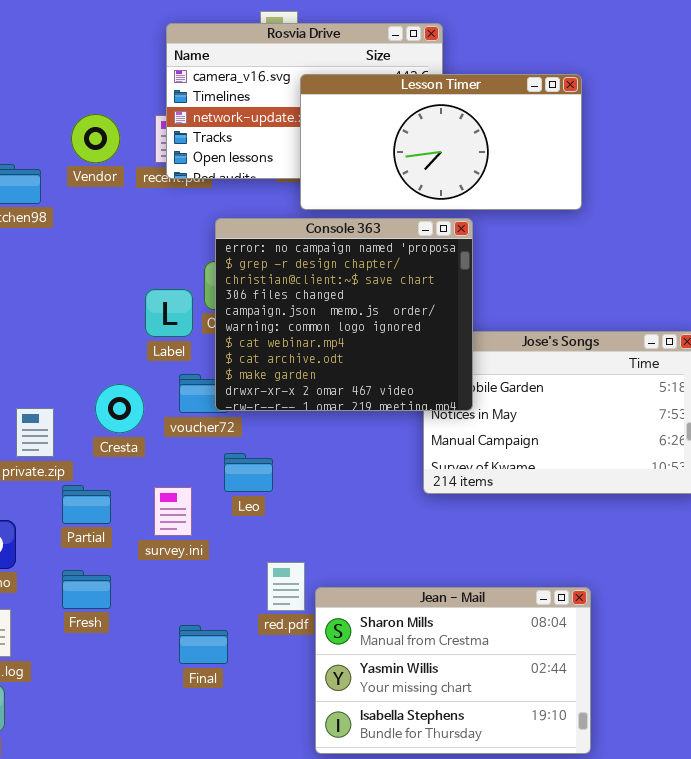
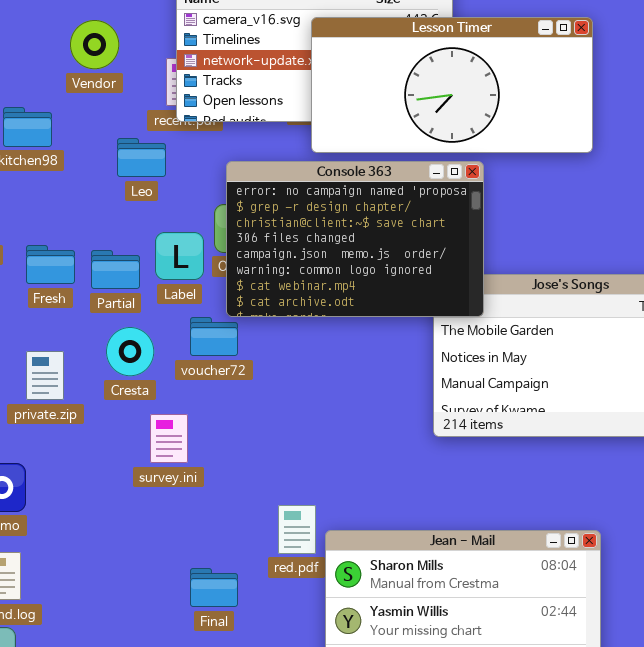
Vendor: [71,114,120,163] -> [70,20,119,69], moved
Console 363: [215,218,473,411] -> [226,161,484,317], resized
Leo: [224,453,273,492] -> [117,138,166,177], moved
Partial: [62,485,111,524] -> [91,250,140,289], moved
survey.ini: [154,487,192,536] -> [150,414,188,463], moved
Fresh: [62,570,111,609] -> [26,245,75,284], moved

